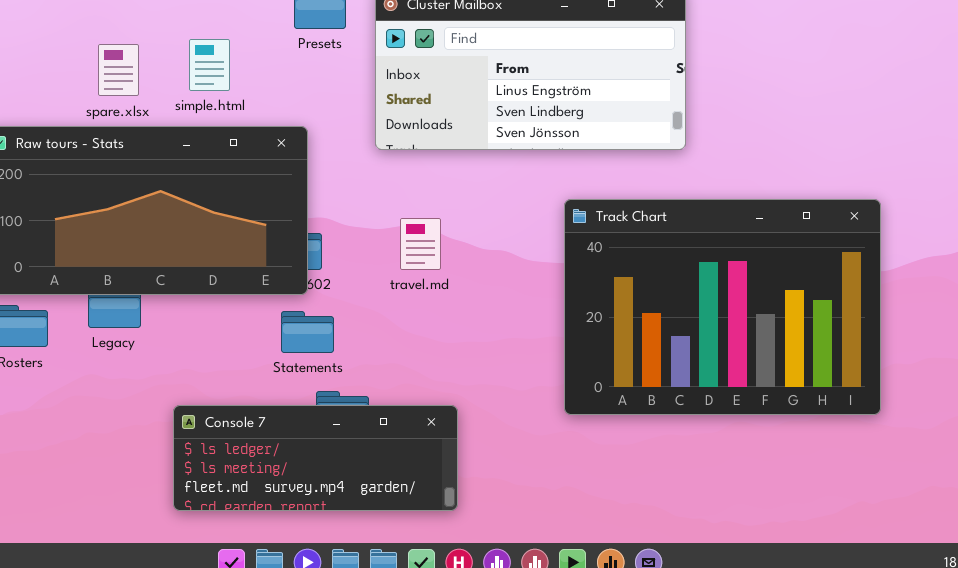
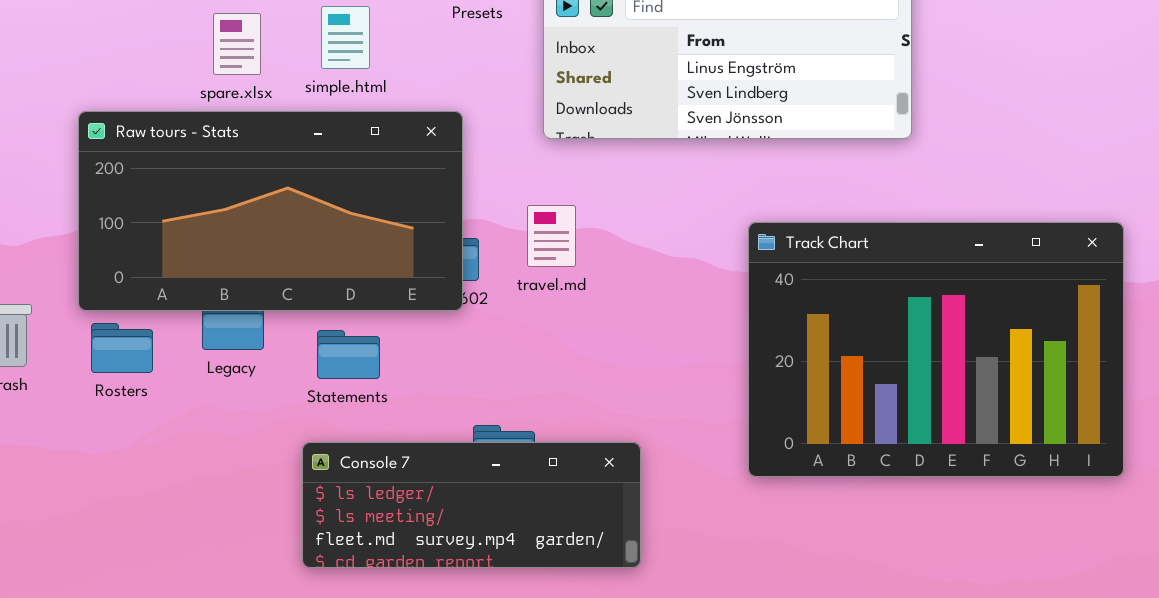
Track Chart: [564,199,881,415] -> [748,222,1124,477], moved
travel.md: [400,218,441,270] -> [527,205,576,267], moved
Statements: [281,311,334,353] -> [317,330,380,379], moved

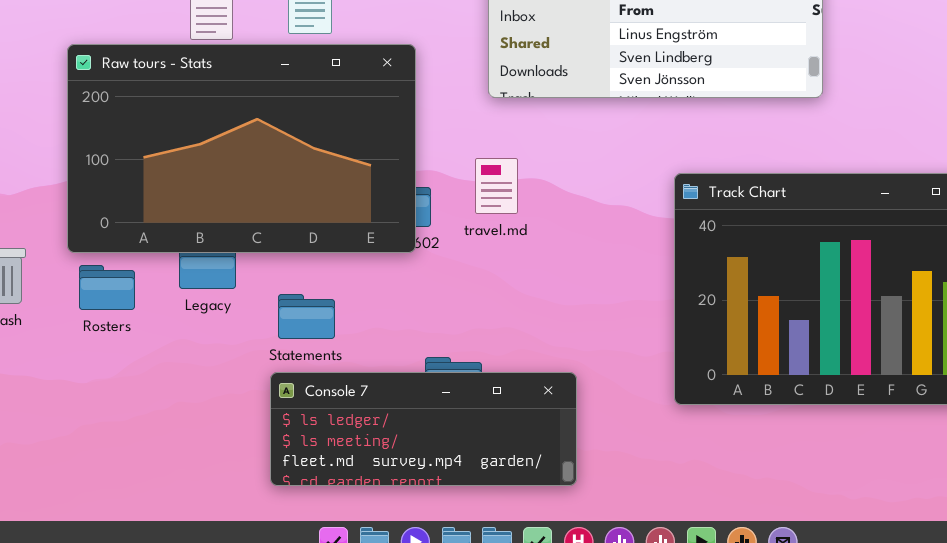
Raw tours - Stats: [78,111,463,311] -> [67,44,416,253], resized
Statements: [317,330,380,379] -> [278,294,335,339], moved

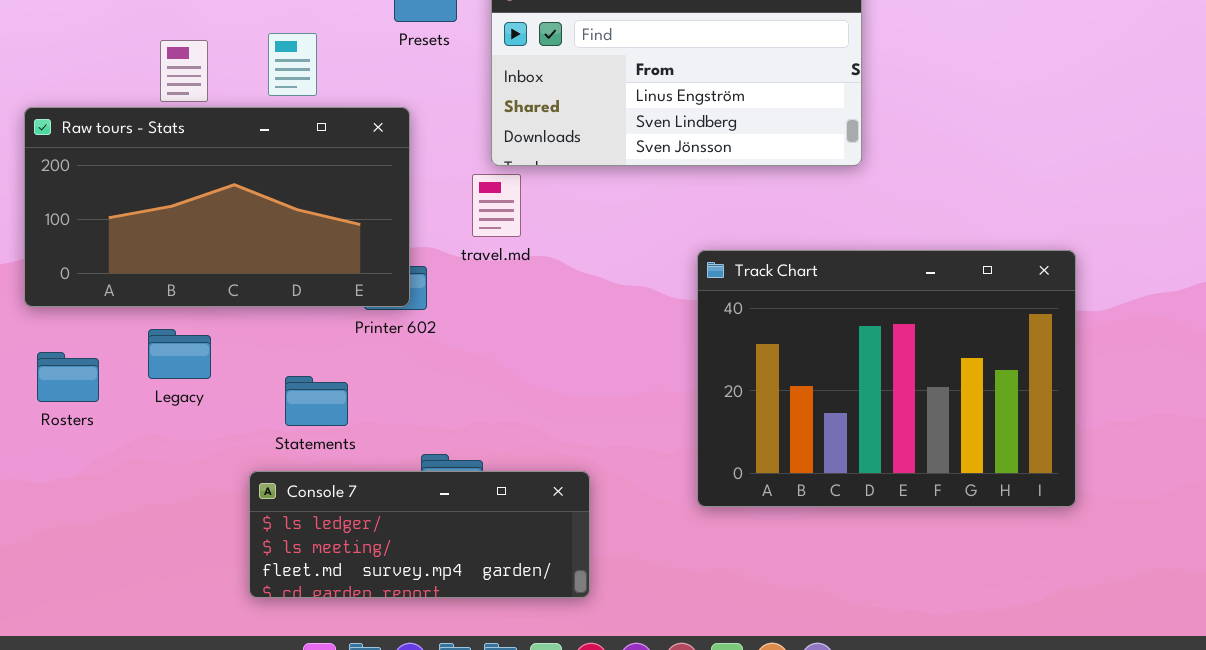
Raw tours - Stats: [67,44,416,253] -> [24,107,410,307], resized
travel.md: [475,158,518,214] -> [472,174,521,237], moved
Statements: [278,294,335,339] -> [285,376,348,426], moved

